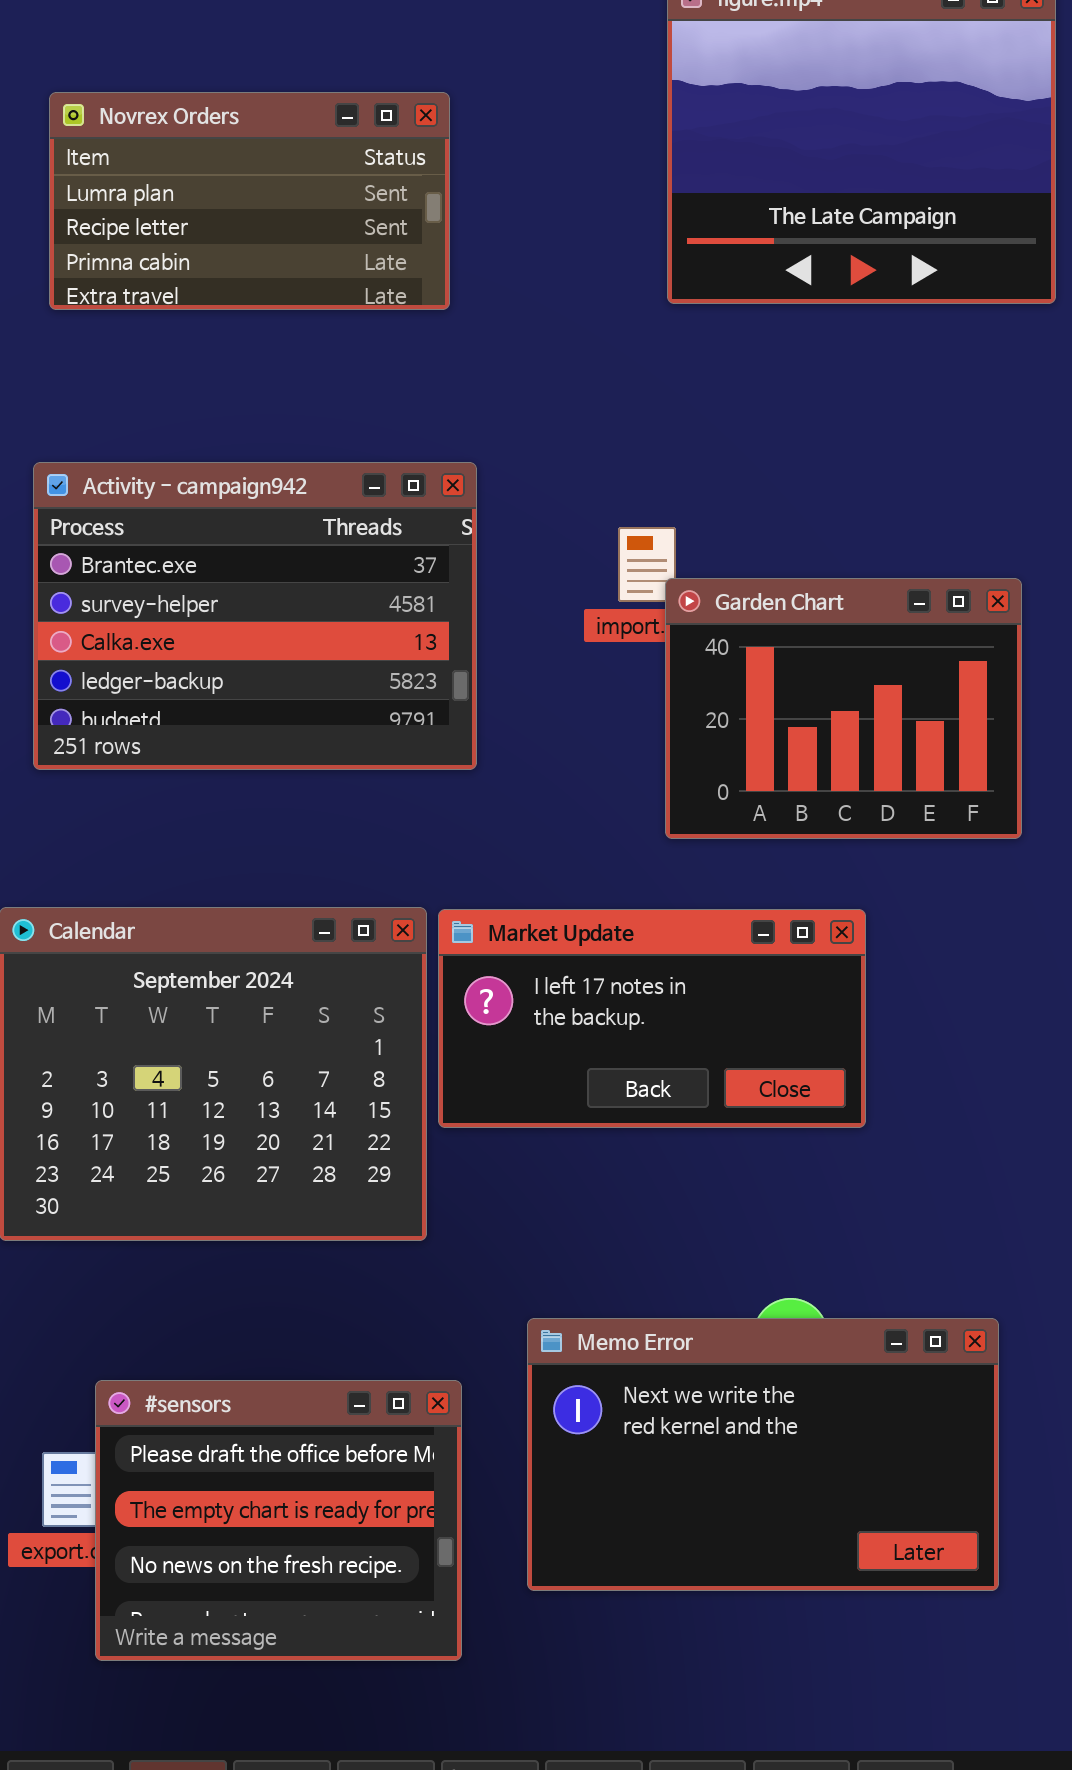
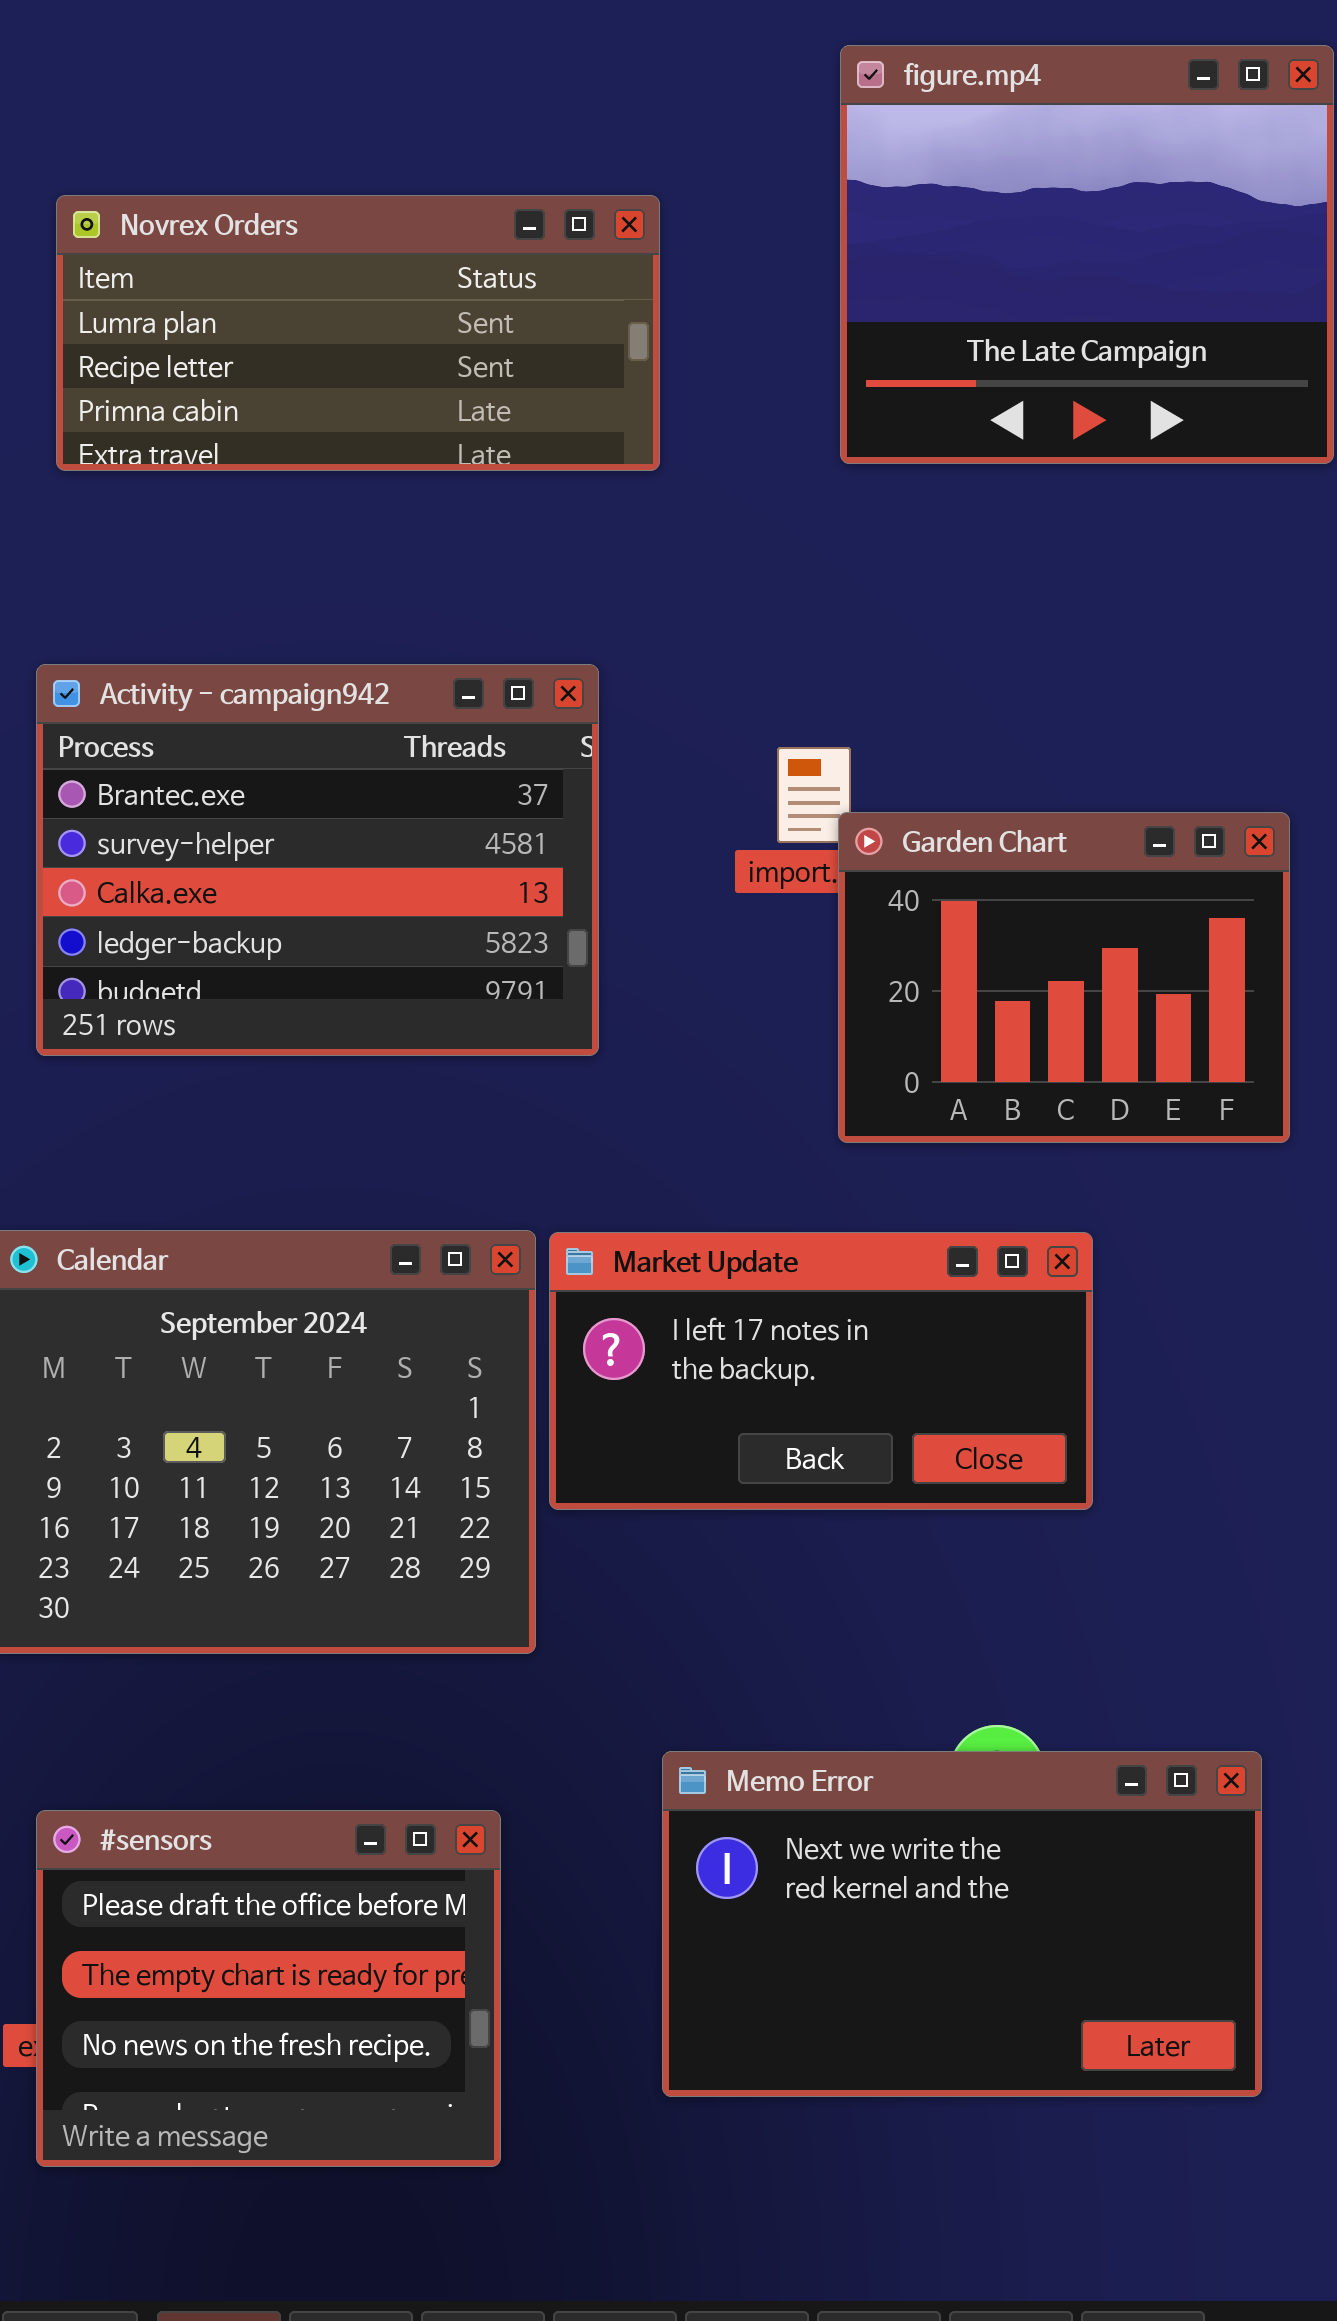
Novrex Orders: [49,92,450,310] -> [56,195,660,471], resized
#sensors: [95,1380,462,1661] -> [36,1810,501,2167], moved

